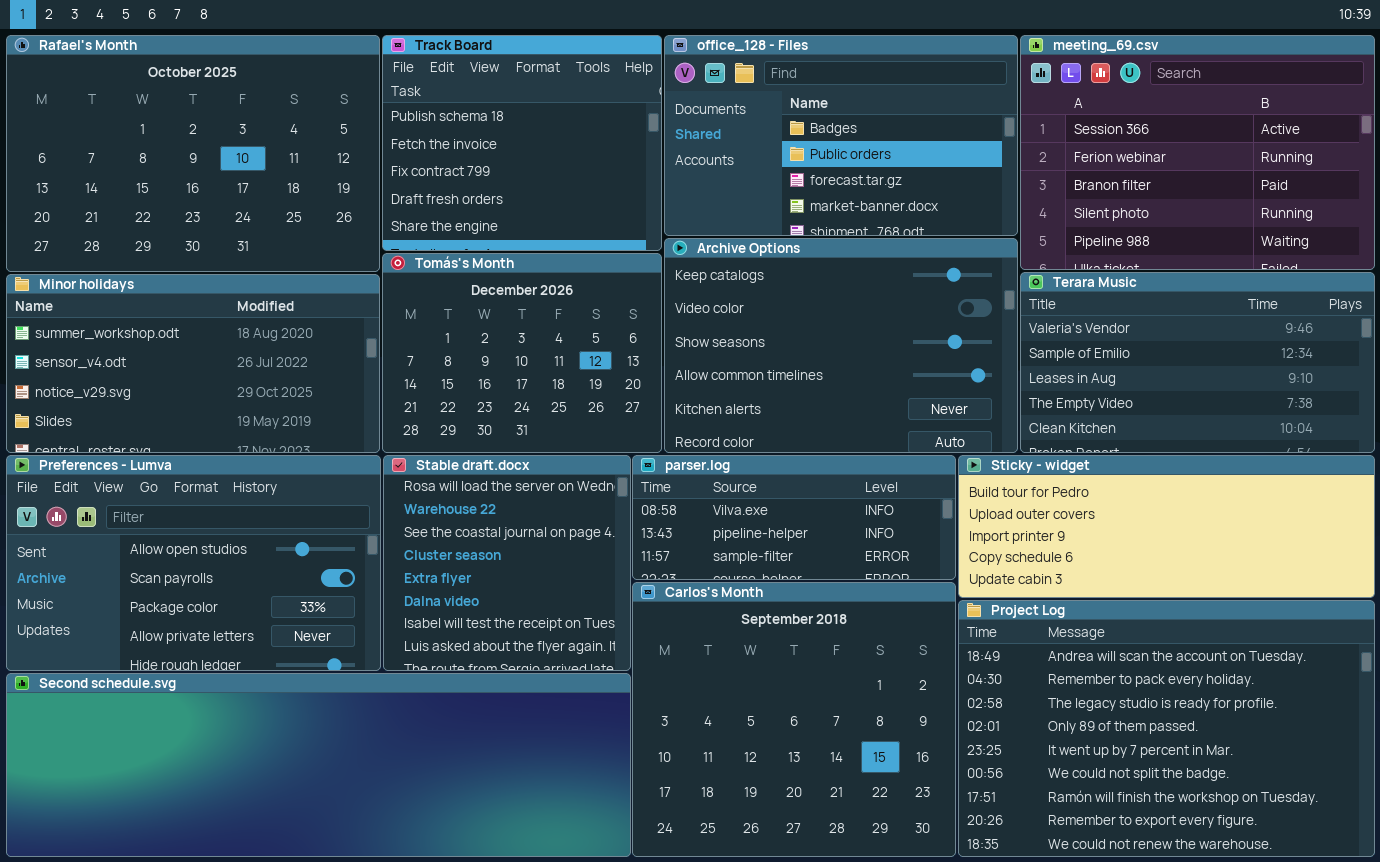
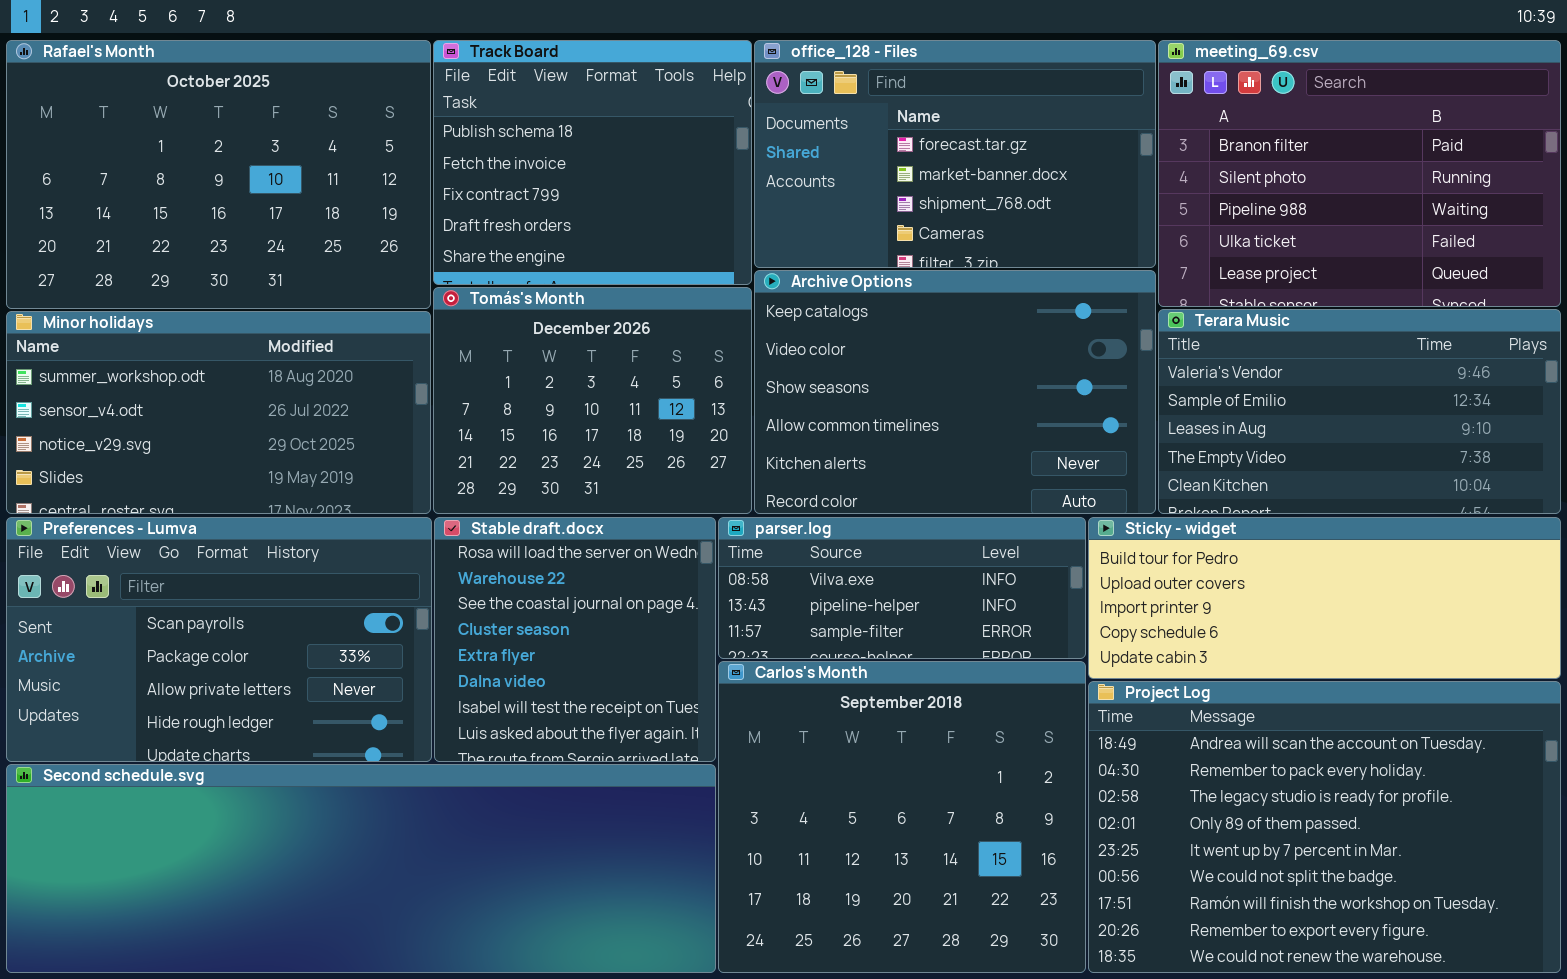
office_128 - Files: [664,35,1018,236] -> [754,40,1156,268], scrolled down 2 rows
meeting_69.csv: [1020,35,1375,270] -> [1158,40,1561,307], scrolled down 2 rows
Preferences - Lumva: [6,455,381,671] -> [6,517,432,762], scrolled down 1 row

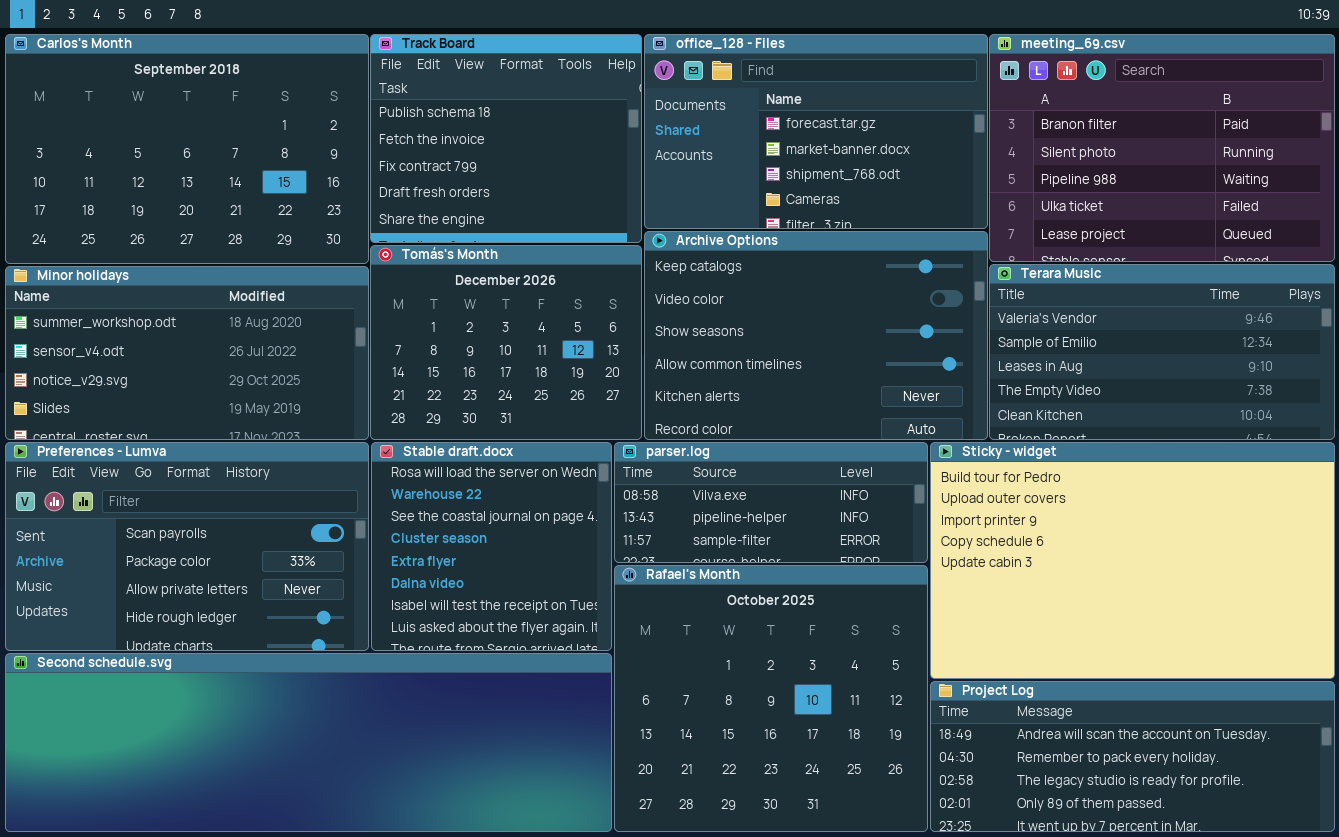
Rafael's Month: [6,40,431,309] -> [614,565,928,832], moved, resized
Sticky - widget: [1088,517,1561,679] -> [930,442,1335,679], resized
Carlos's Month: [718,661,1086,973] -> [5,34,369,264], moved, resized
Project Log: [1088,681,1561,973] -> [930,681,1335,832], resized

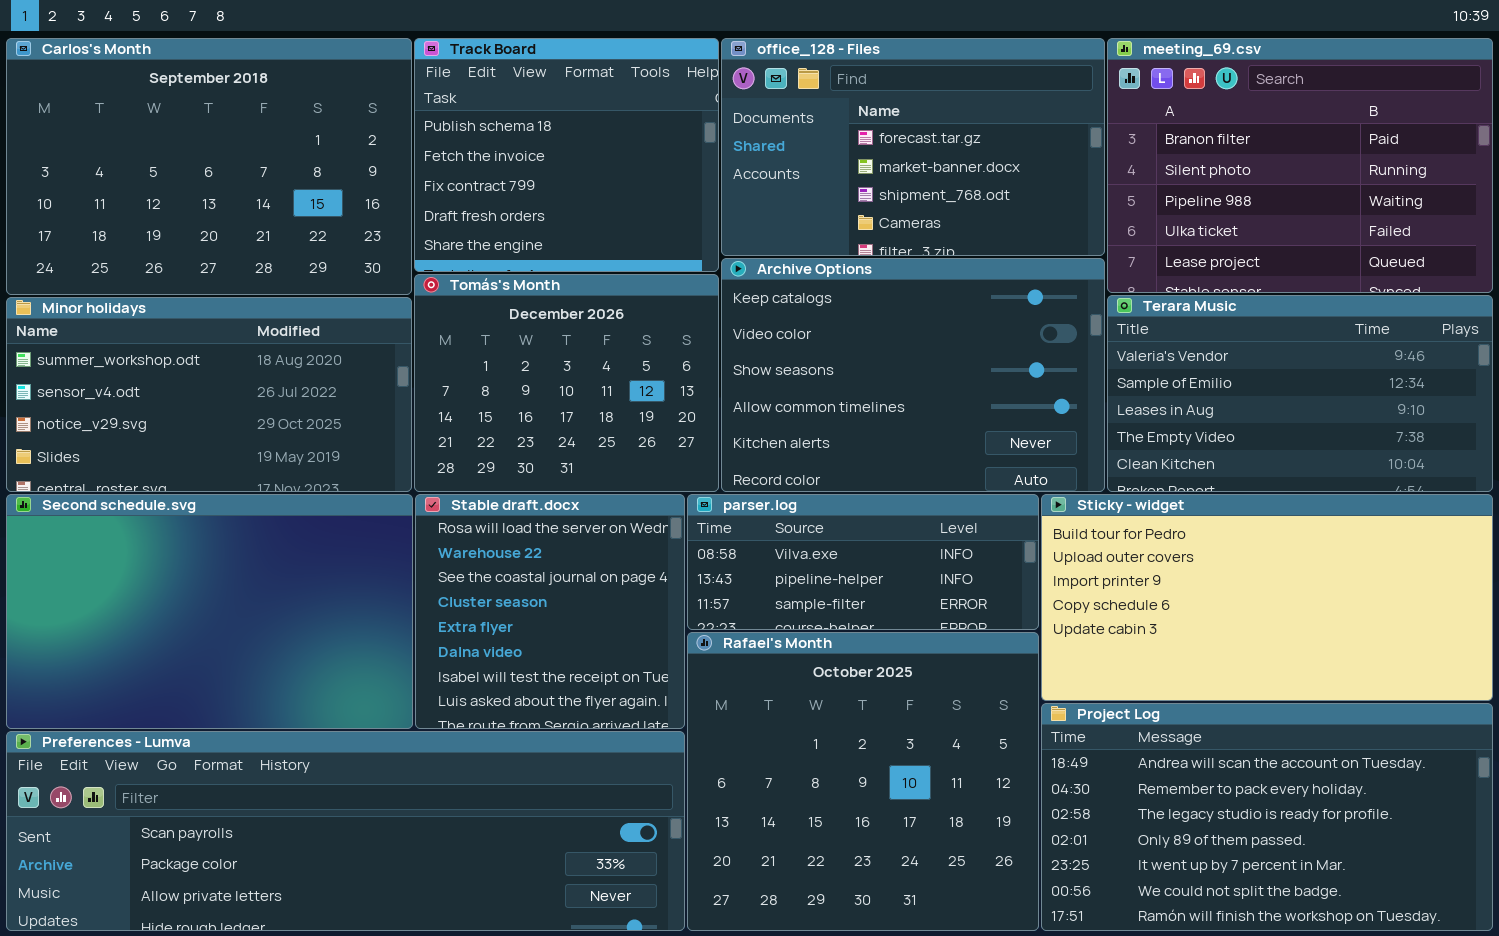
Preferences - Lumva: [5,442,369,651] -> [6,731,685,931], moved, resized
Sticky - widget: [930,442,1335,679] -> [1041,494,1493,701], resized
Second schedule.svg: [5,653,612,832] -> [6,494,413,729], moved, resized
Project Log: [930,681,1335,832] -> [1041,703,1493,931], resized

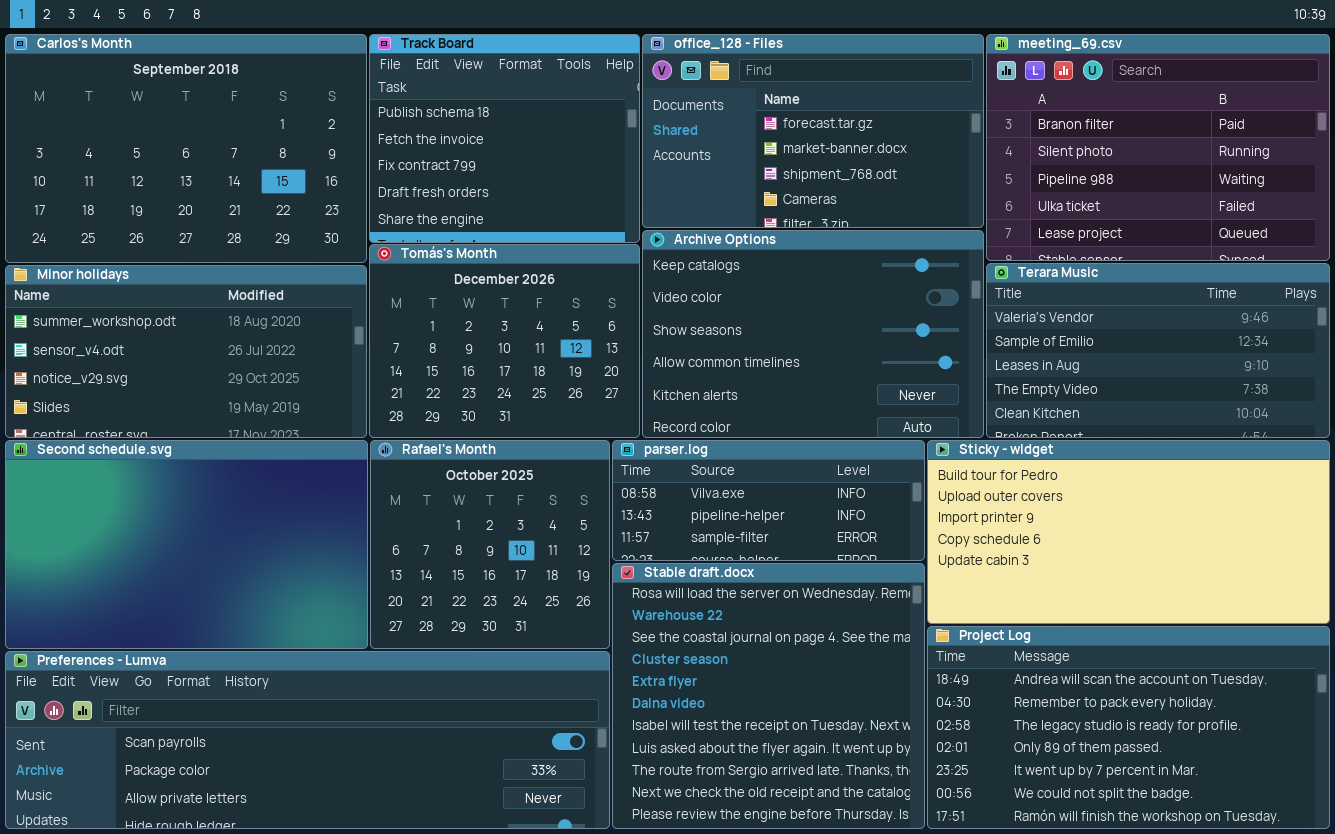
Stable draft.docx: [415,494,685,729] -> [612,563,925,829], moved, resized
Rafael's Month: [687,632,1039,931] -> [370,440,610,649], moved, resized

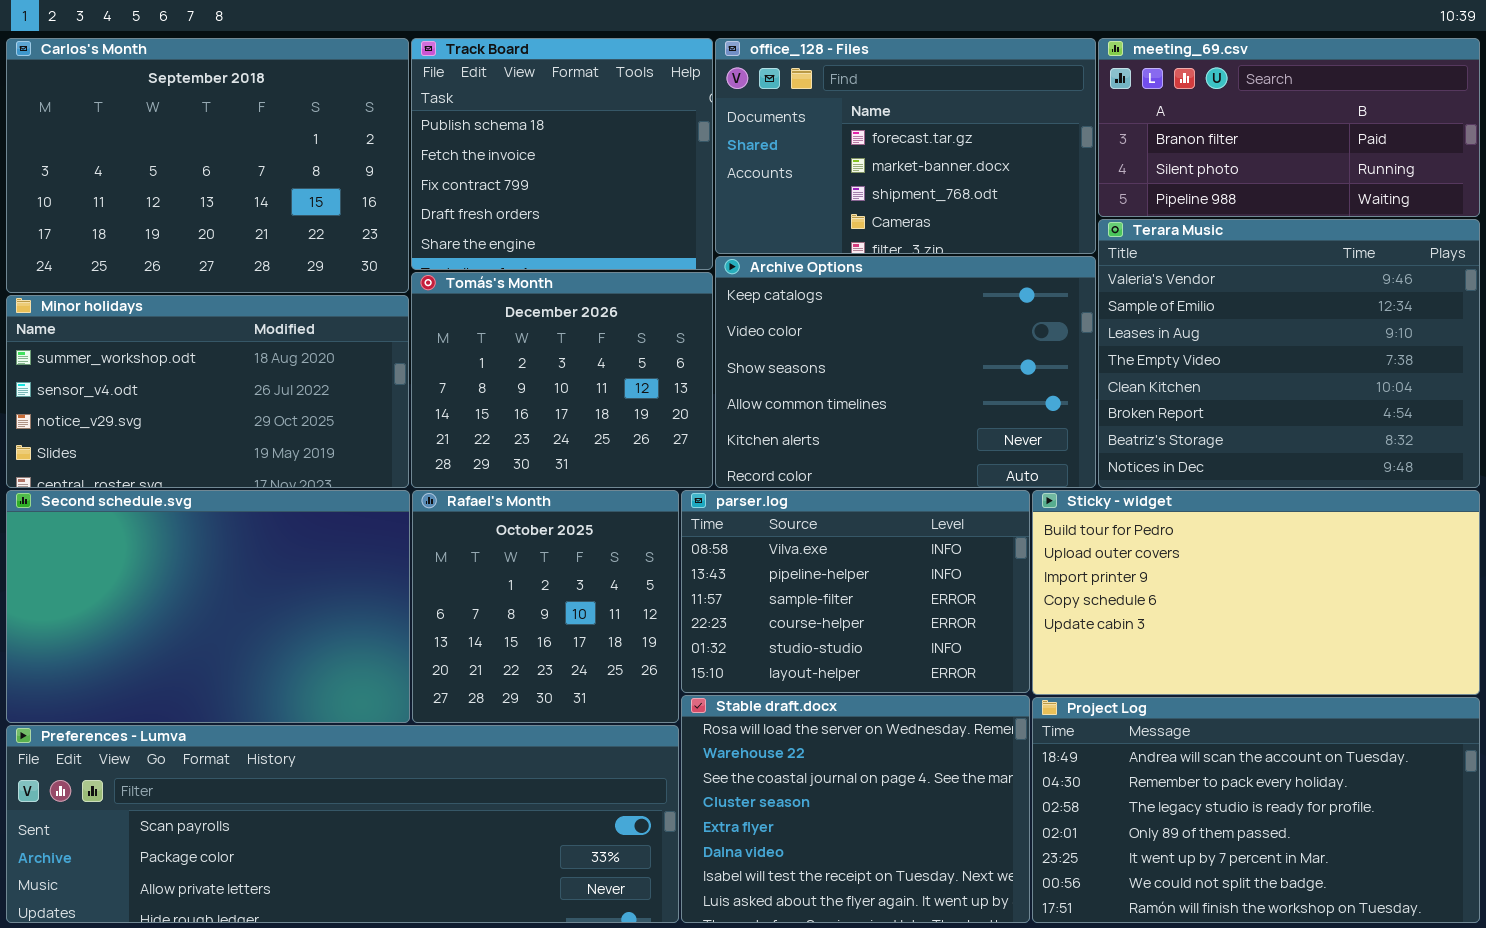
meeting_69.csv: [986,34,1330,261] -> [1098,38,1480,217], resized
Terara Music: [986,263,1330,438] -> [1098,219,1480,488], resized
parser.log: [612,440,925,561] -> [681,490,1030,693], resized
Stable draft.docx: [612,563,925,829] -> [681,695,1030,923], resized

